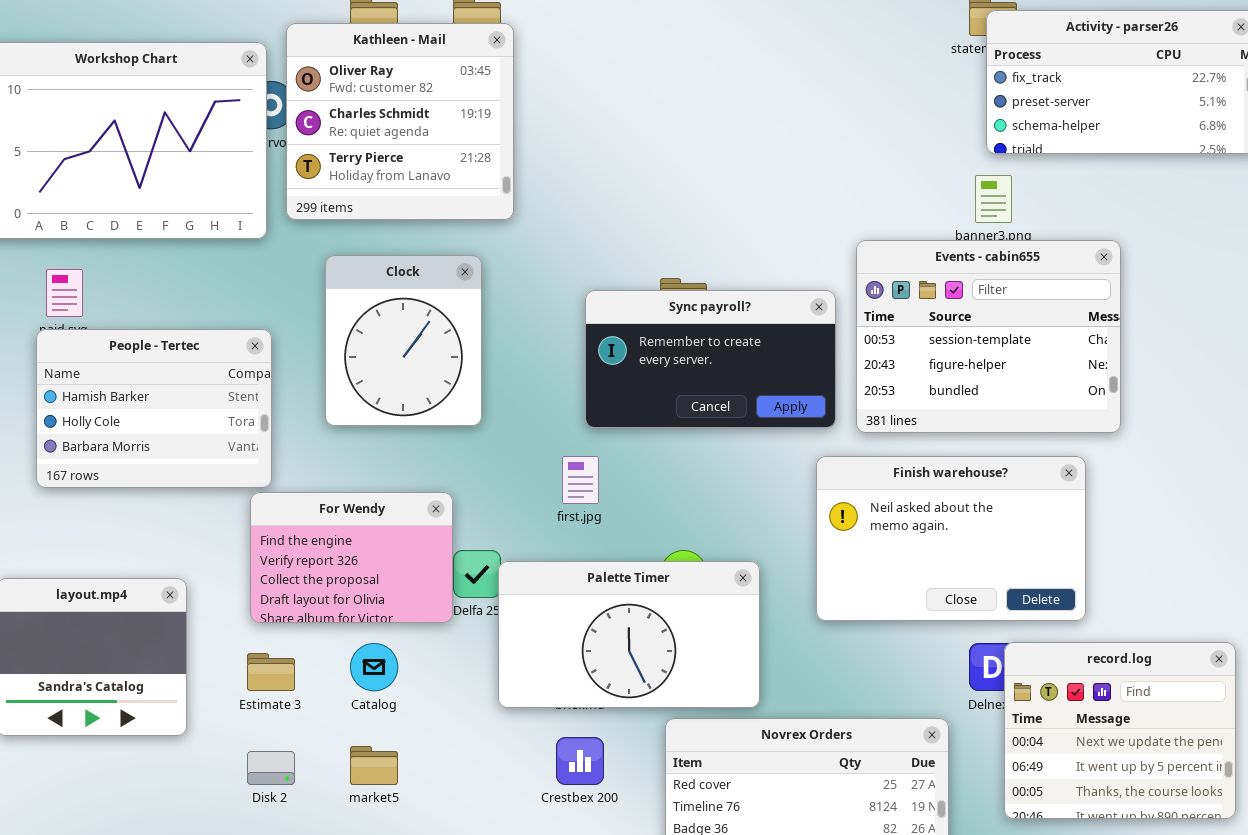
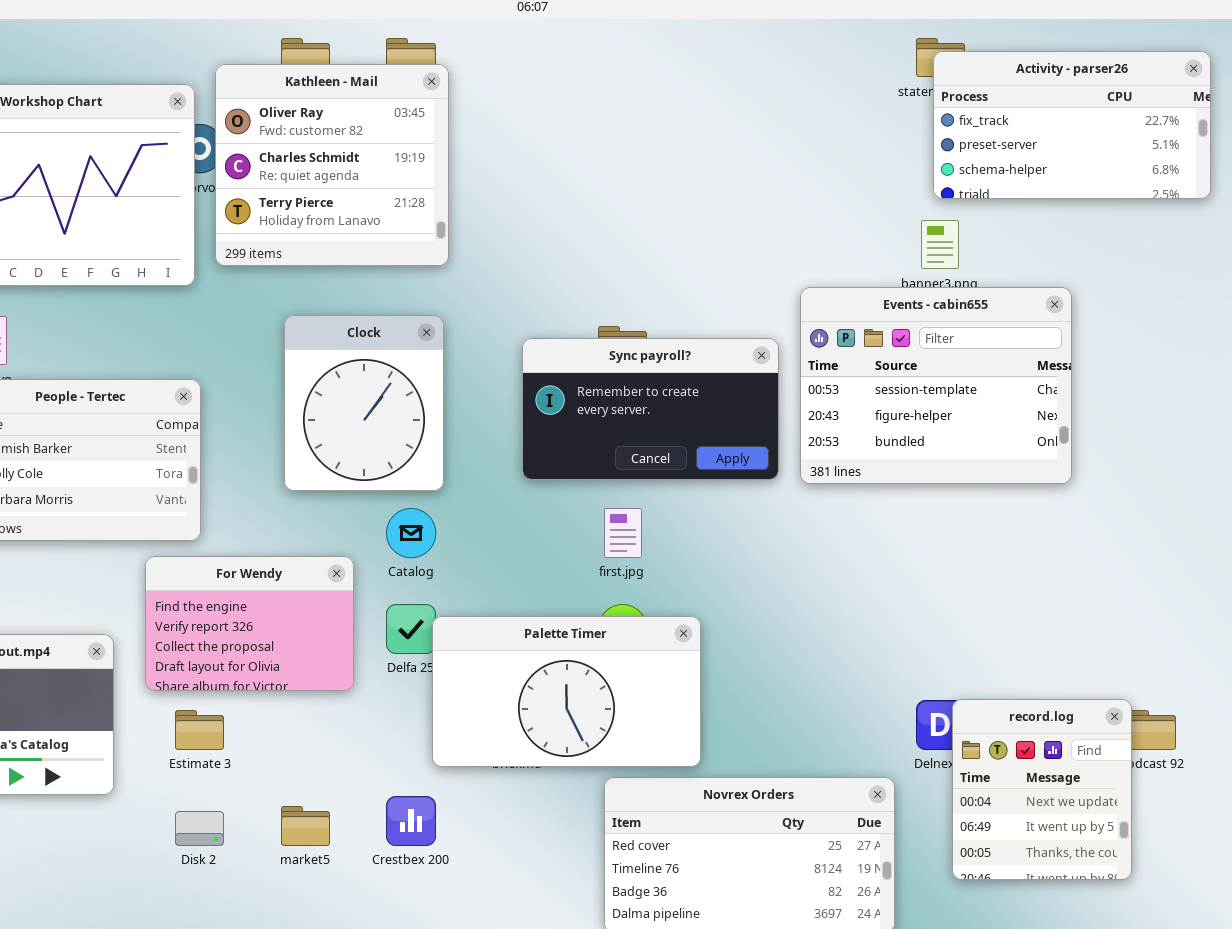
Clock: [325,255,482,426] -> [284,315,444,491], moved
first.jpg: [562,456,599,504] -> [604,508,642,558], moved
Finish warehouse?: [816,456,1086,621] -> none, closed
For Wendy: [250,492,453,623] -> [145,556,354,691], moved
record.log: [1004,642,1236,819] -> [952,699,1132,880], resized
Catalog: [350,643,398,691] -> [386,508,436,558], moved
Crestbex 200: [556,737,604,785] -> [386,796,436,846], moved

